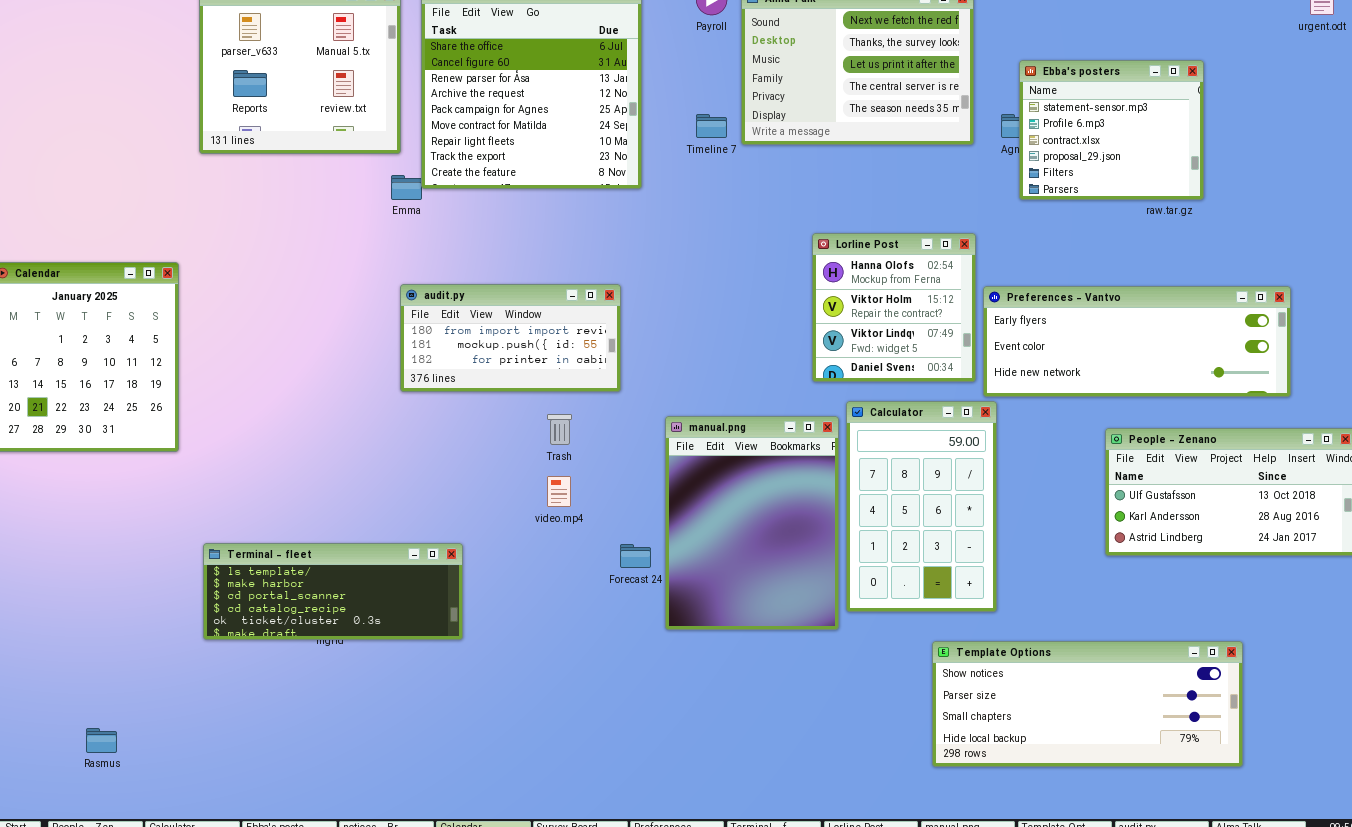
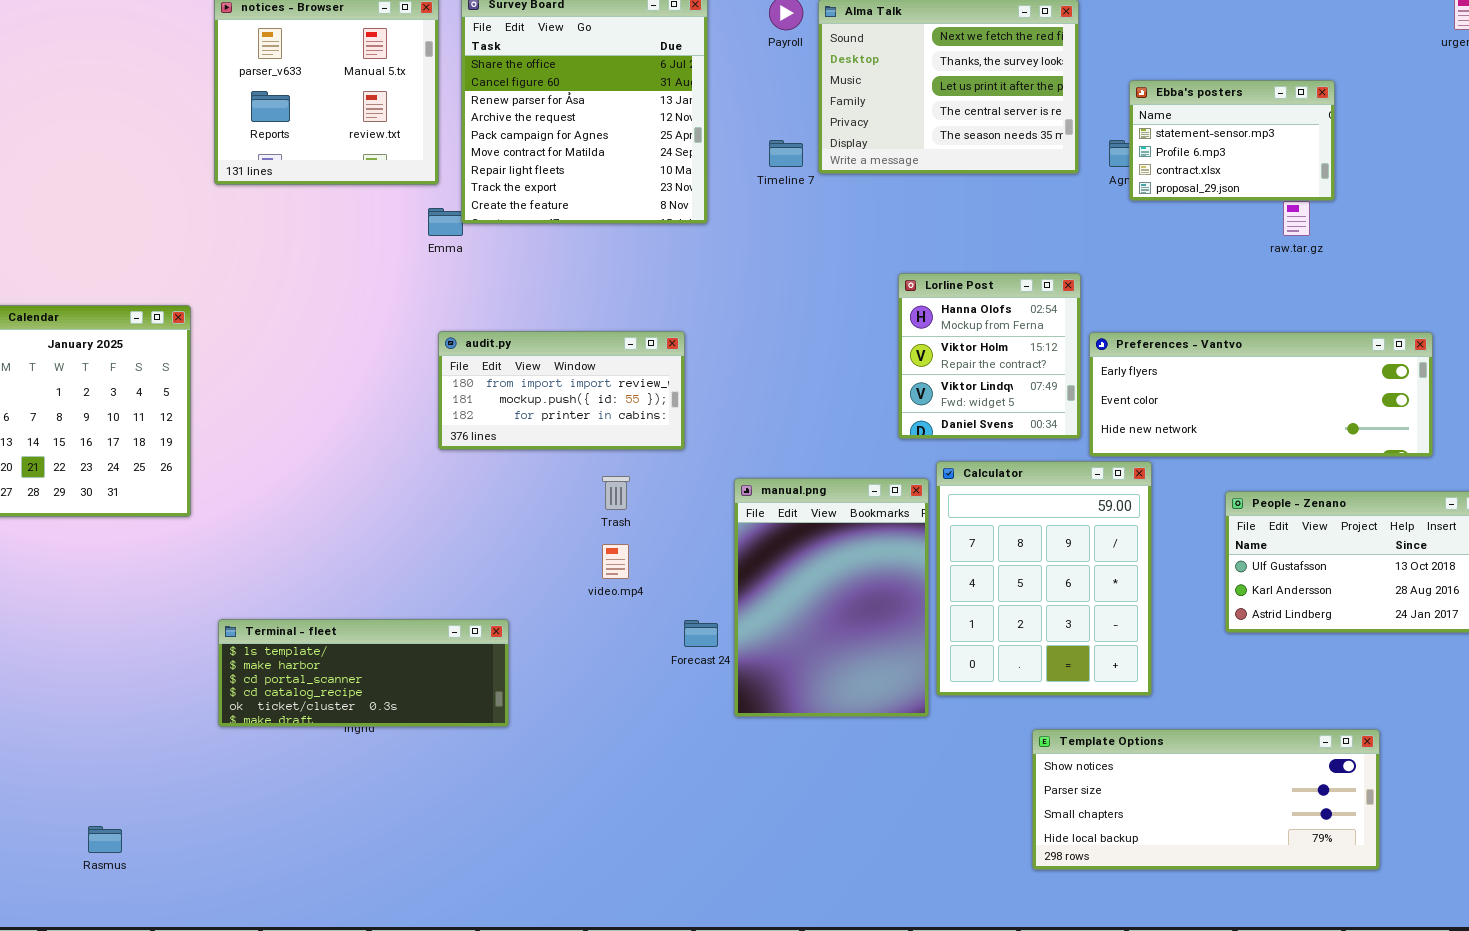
Ebba's posters: [1019,60,1204,200] -> [1129,80,1335,201], resized
Calculator: [846,401,997,612] -> [936,461,1152,696], resized

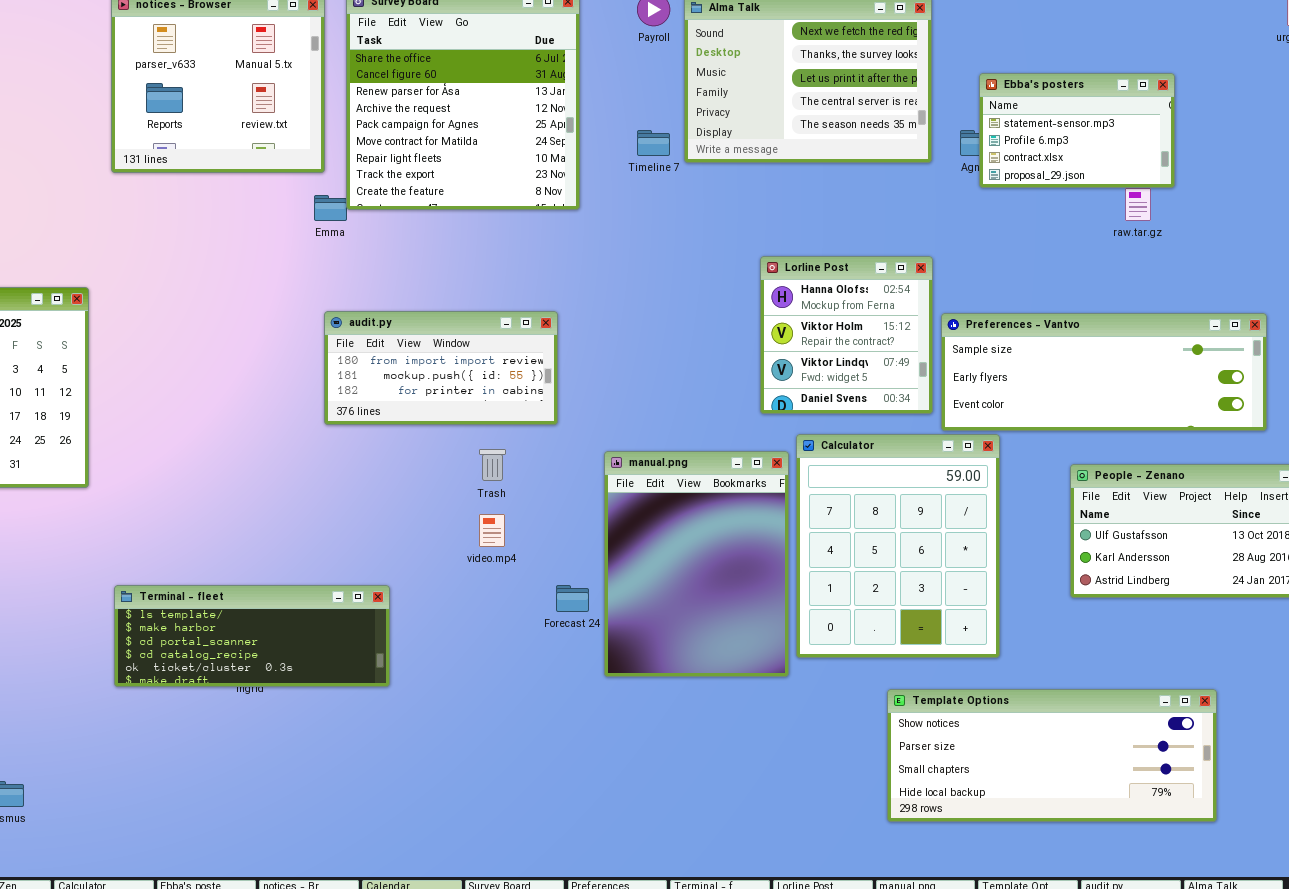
Preferences - Vantvo: [1089,332,1433,457] -> [941,313,1267,431], scrolled up 1 row

